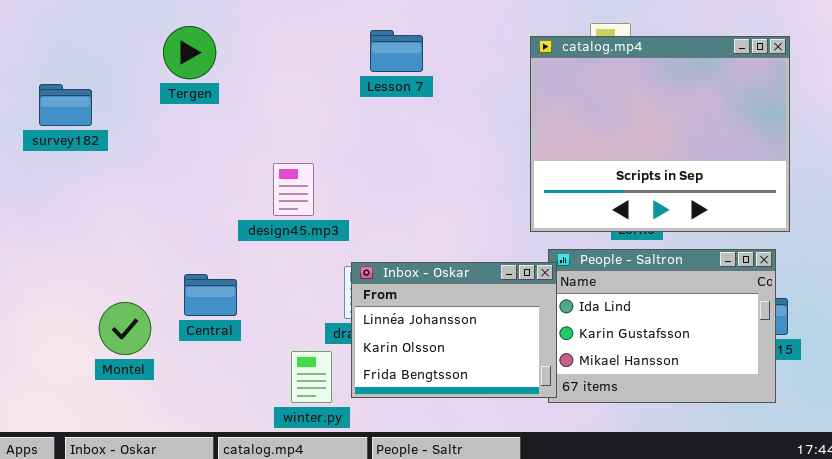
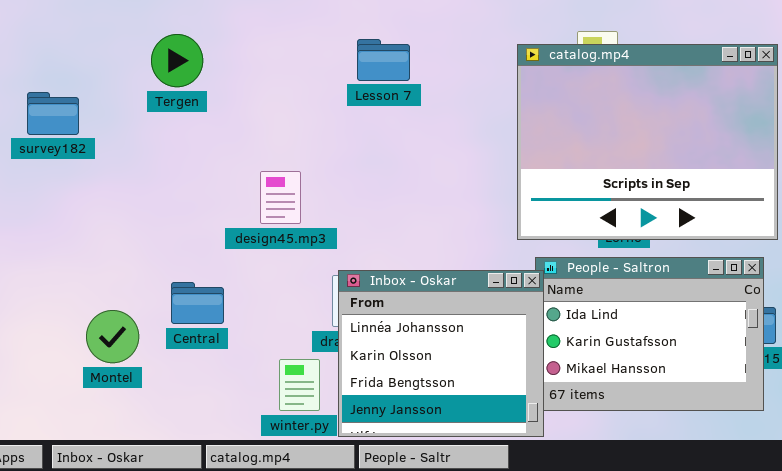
Inbox - Oskar: [351,262,557,398] -> [338,270,544,437], resized

